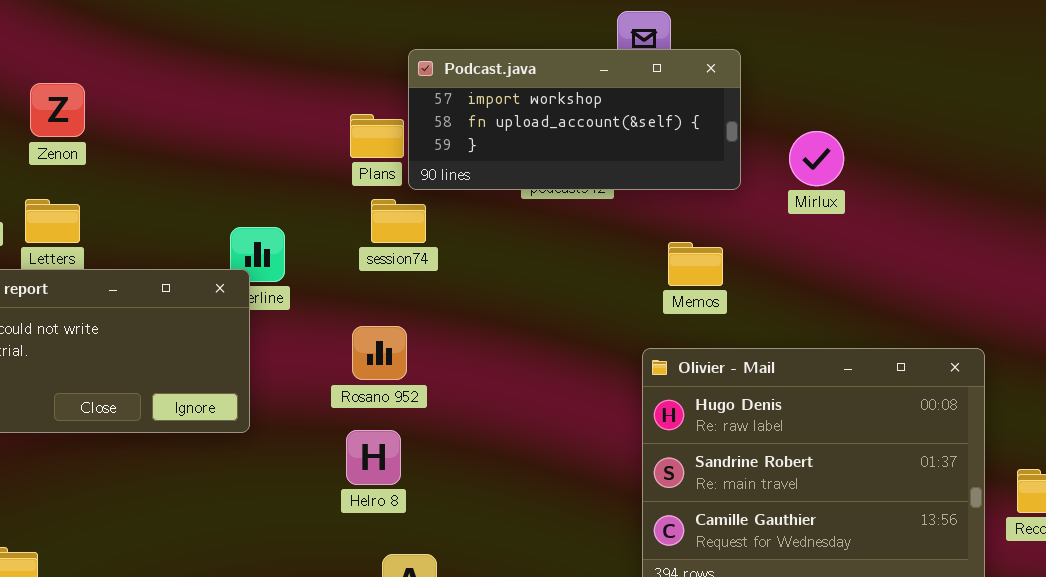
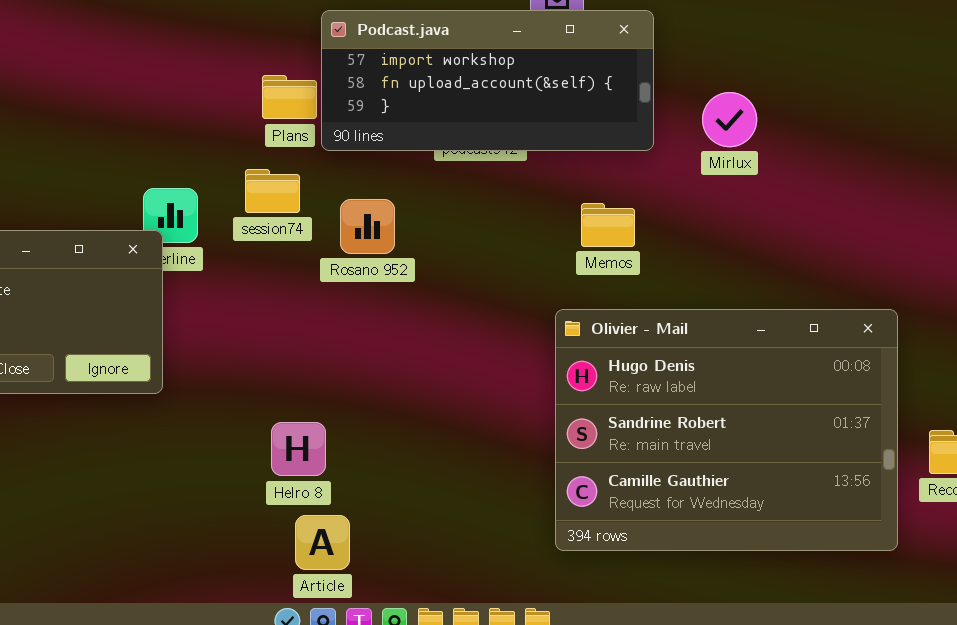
session74: [371,199,426,243] -> [245,169,300,213], moved
Rosano 952: [352,326,407,380] -> [340,199,395,254], moved
Helro 8: [346,430,401,485] -> [271,422,326,476], moved

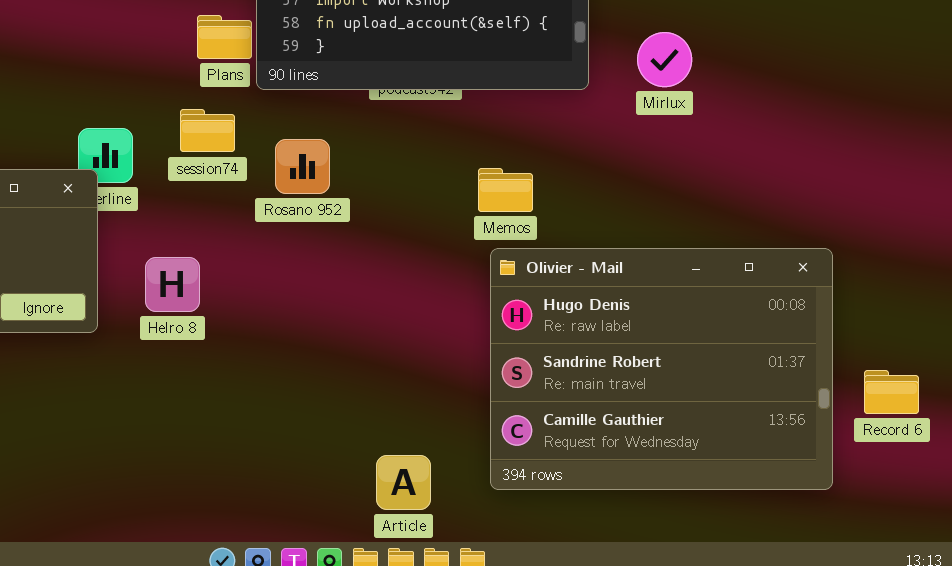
Memos: [581,203,635,247] -> [478,168,533,212], moved
Helro 8: [271,422,326,476] -> [145,257,200,312], moved
Article: [295,515,350,570] -> [376,455,431,510], moved

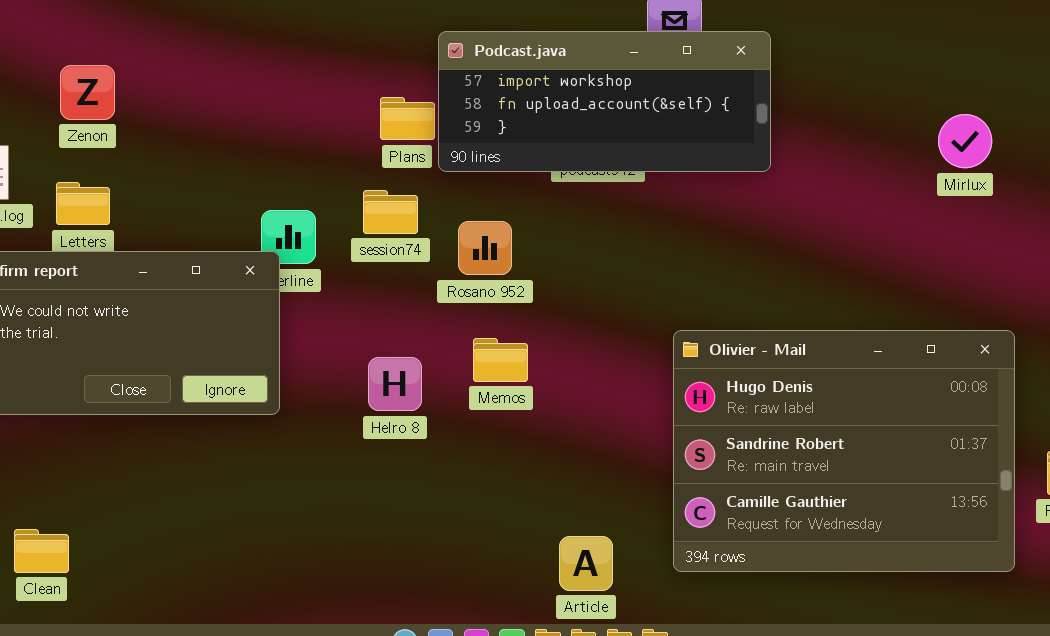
Mirlux: [637,32,692,87] -> [938,114,992,168], moved
Memos: [478,168,533,212] -> [473,338,528,382], moved
Helro 8: [145,257,200,312] -> [368,357,422,411], moved

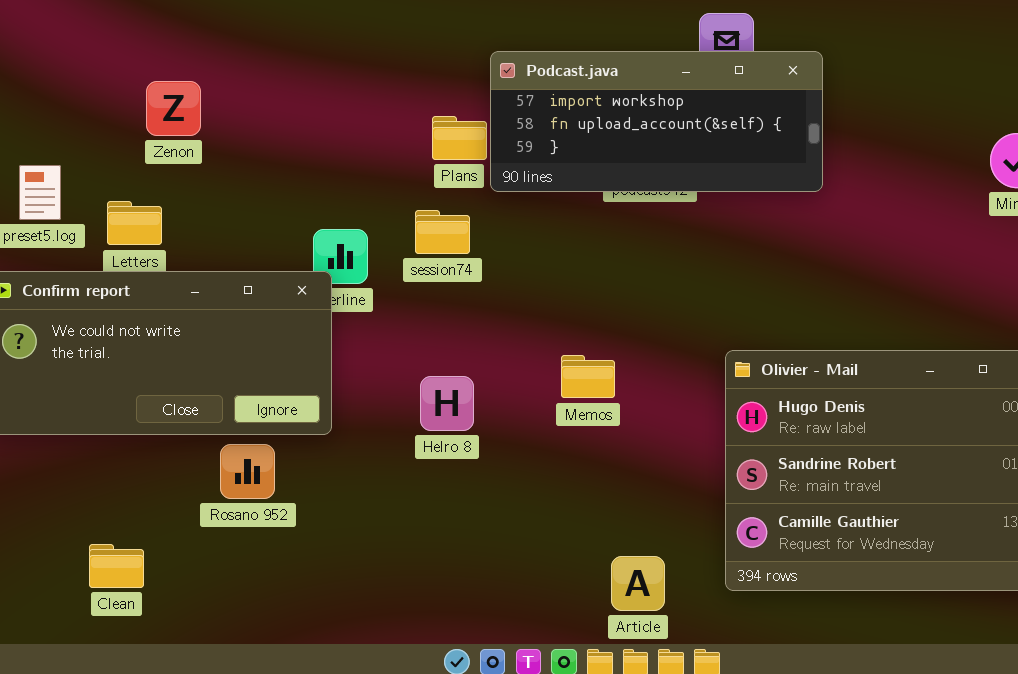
Zenon: [60,65,115,120] -> [146,81,201,136], moved
Rosano 952: [458,221,512,275] -> [220,444,275,499], moved
Memos: [473,338,528,382] -> [561,355,615,398], moved
Clean: [14,529,69,573] -> [89,544,144,588], moved

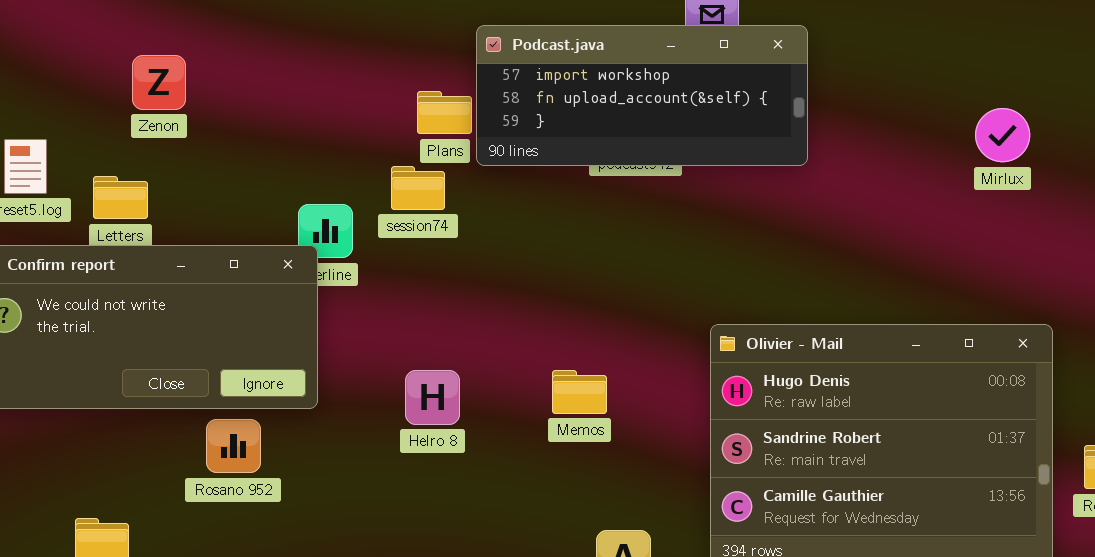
session74: [415,210,470,254] -> [391,166,445,210], moved
Memos: [561,355,615,398] -> [552,370,607,414], moved
Helro 8: [420,376,474,431] -> [405,370,460,425], moved

